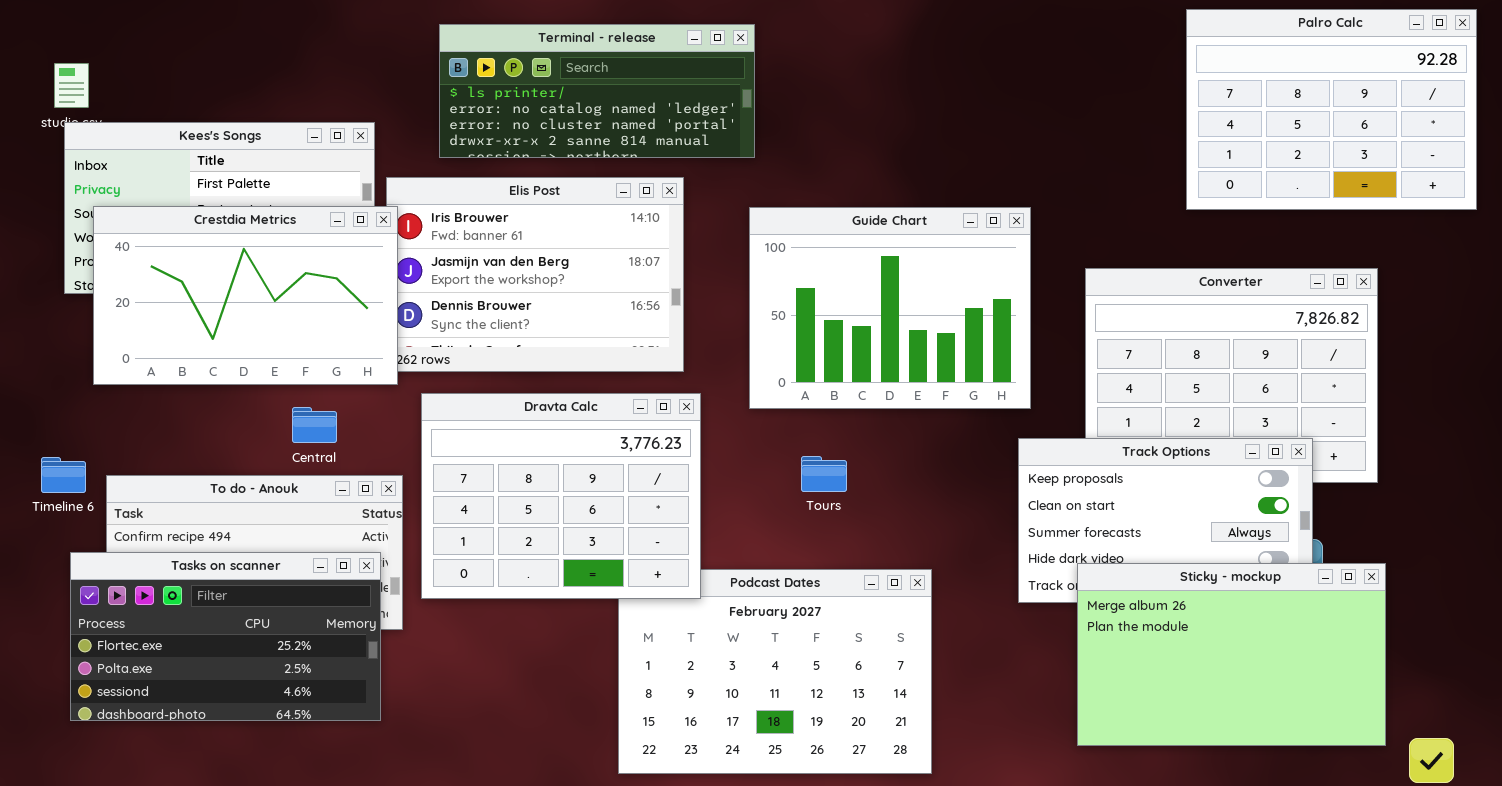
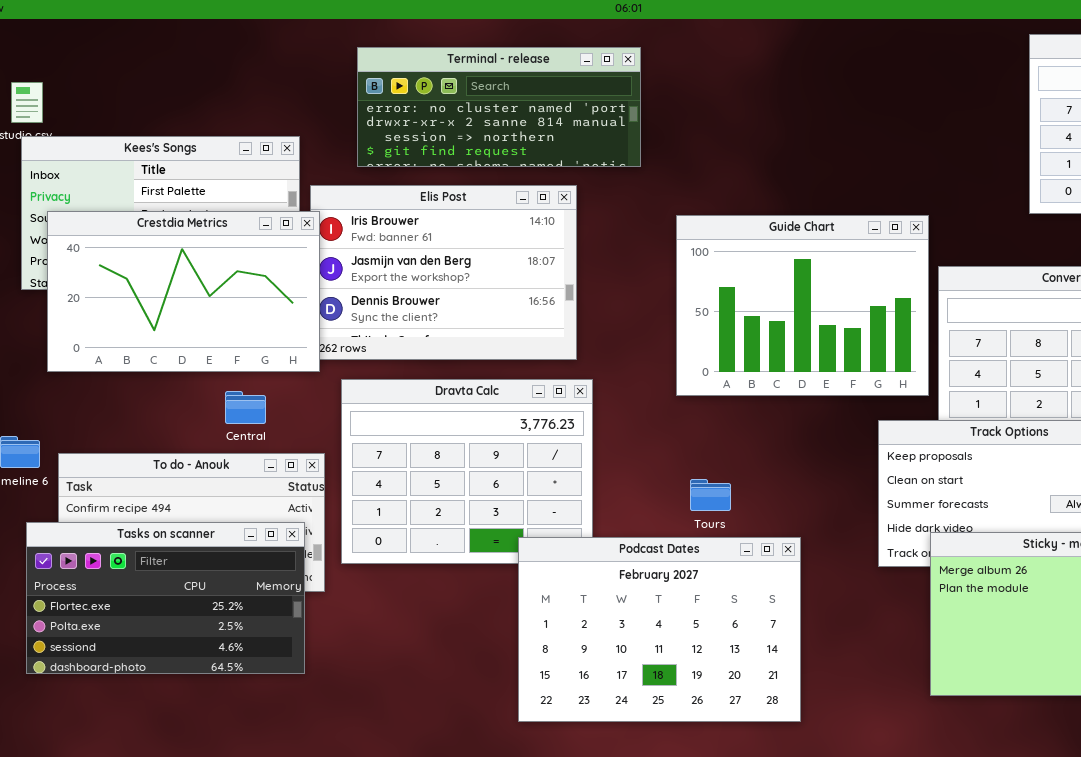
Terminal - release: [439,24,755,158] -> [357,47,641,167], scrolled down 2 rows
Guide Chart: [749,207,1031,409] -> [676,215,929,396], moved
Tours: [801,456,847,492] -> [690,479,731,511], moved
Podcast Dates: [618,569,932,774] -> [518,537,801,722], raised

